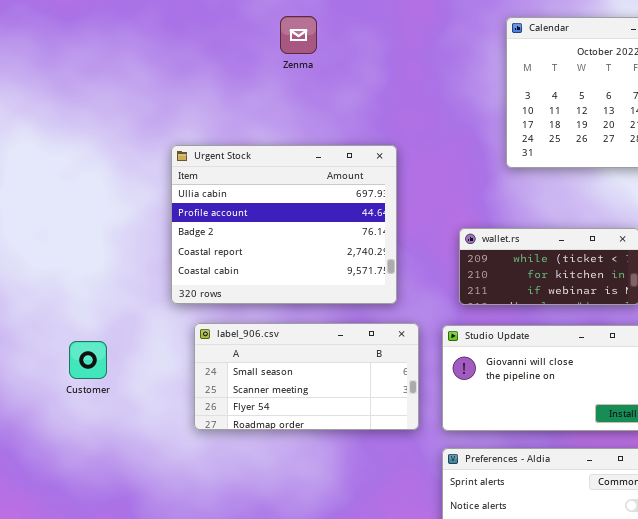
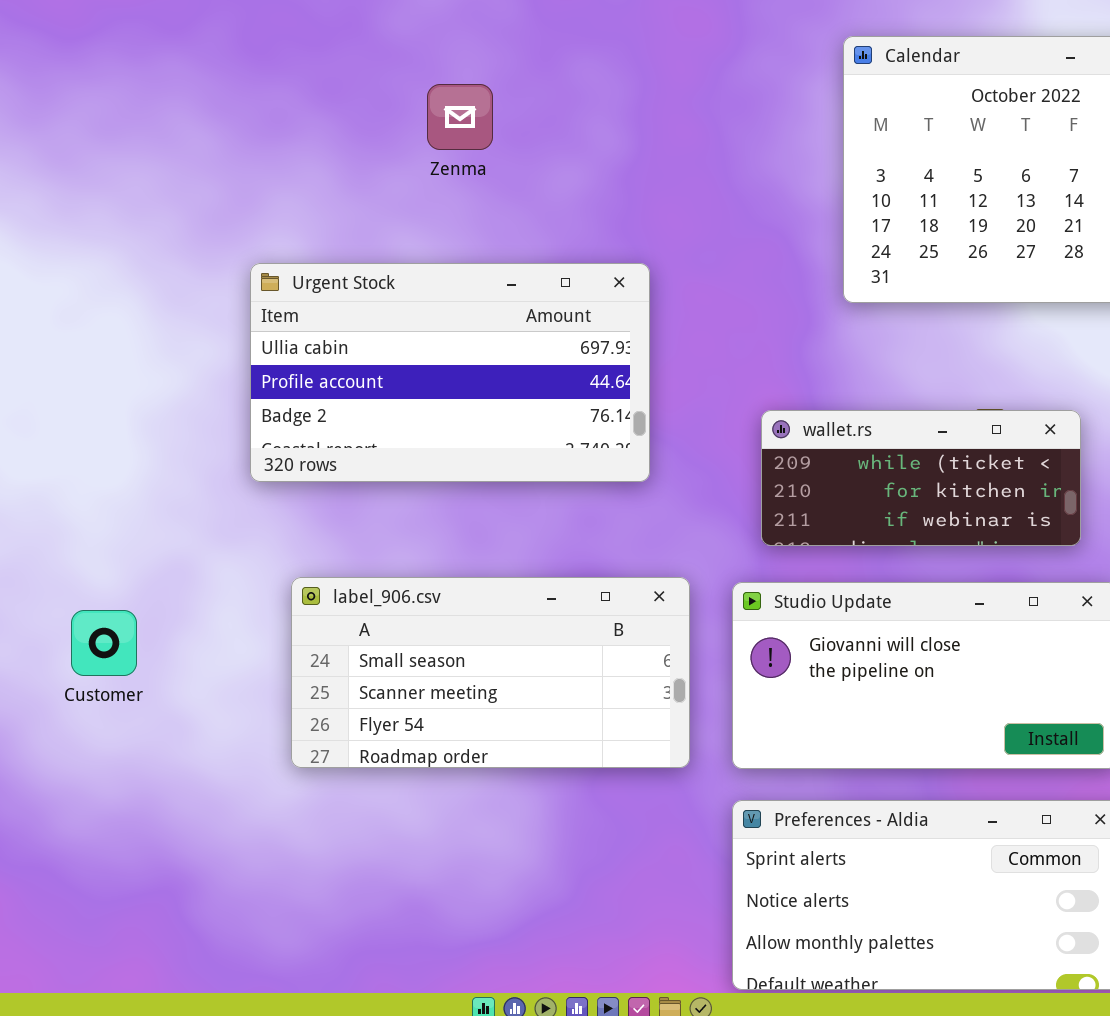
Zenma: [280,16,317,54] -> [427,84,493,150], moved
Urgent Stock: [171,145,397,304] -> [250,263,650,482], resized

